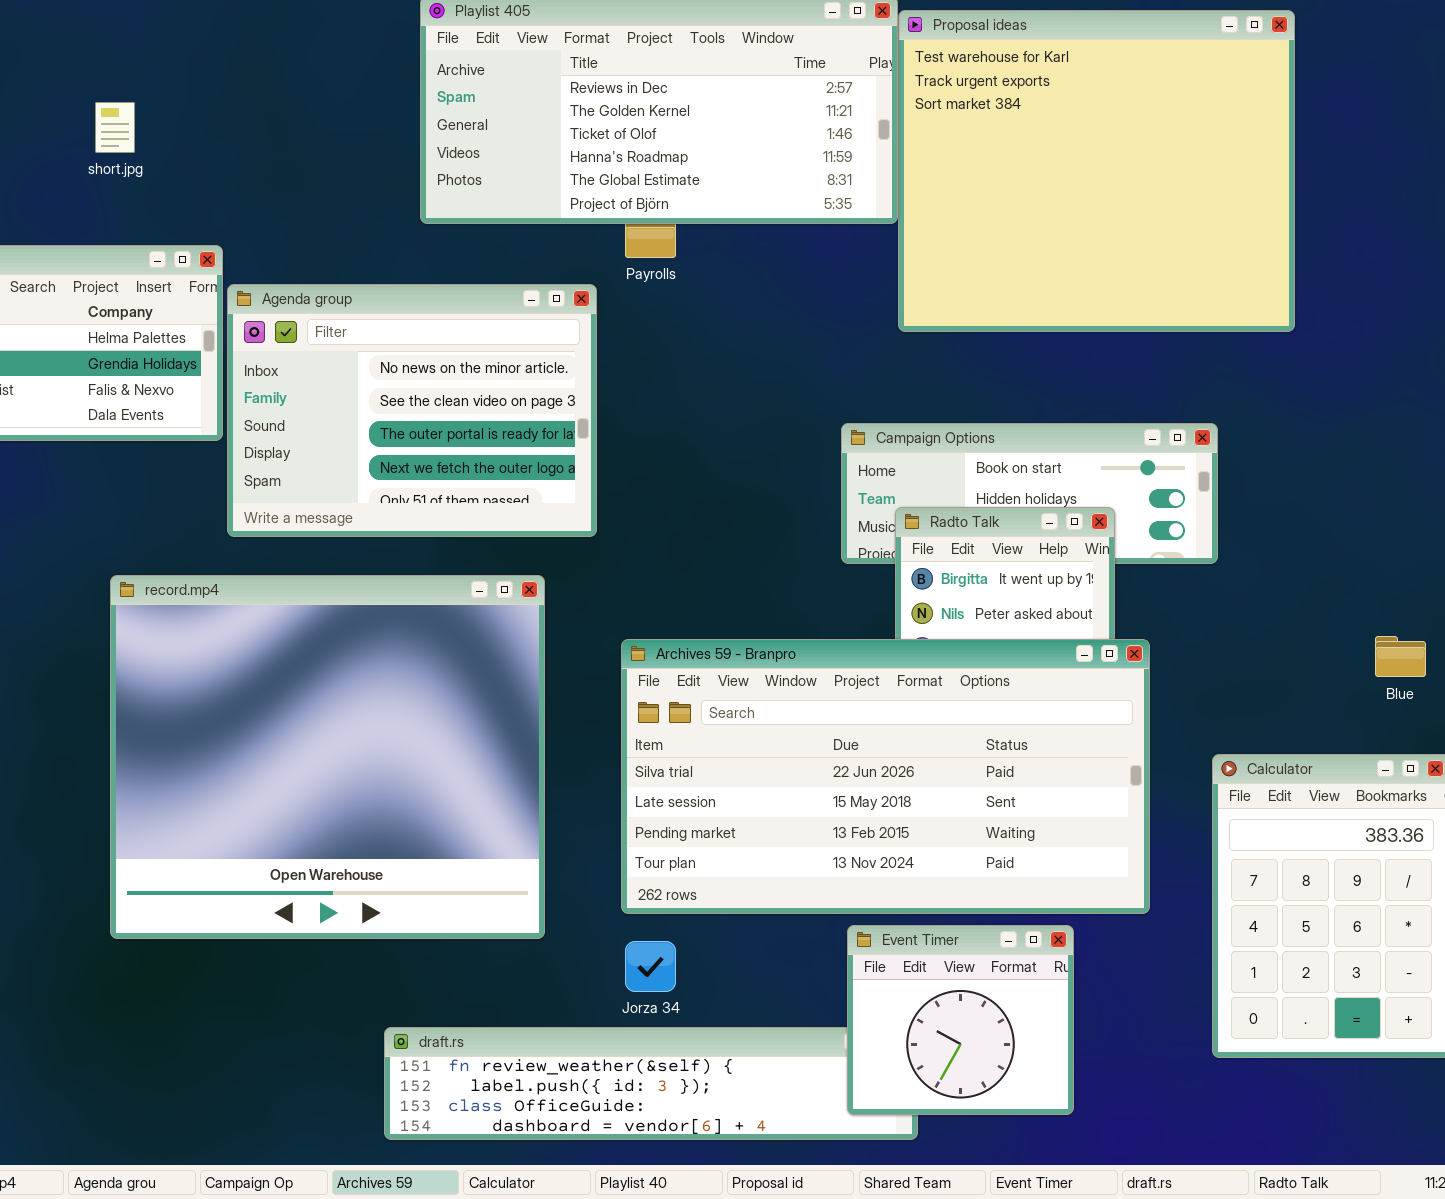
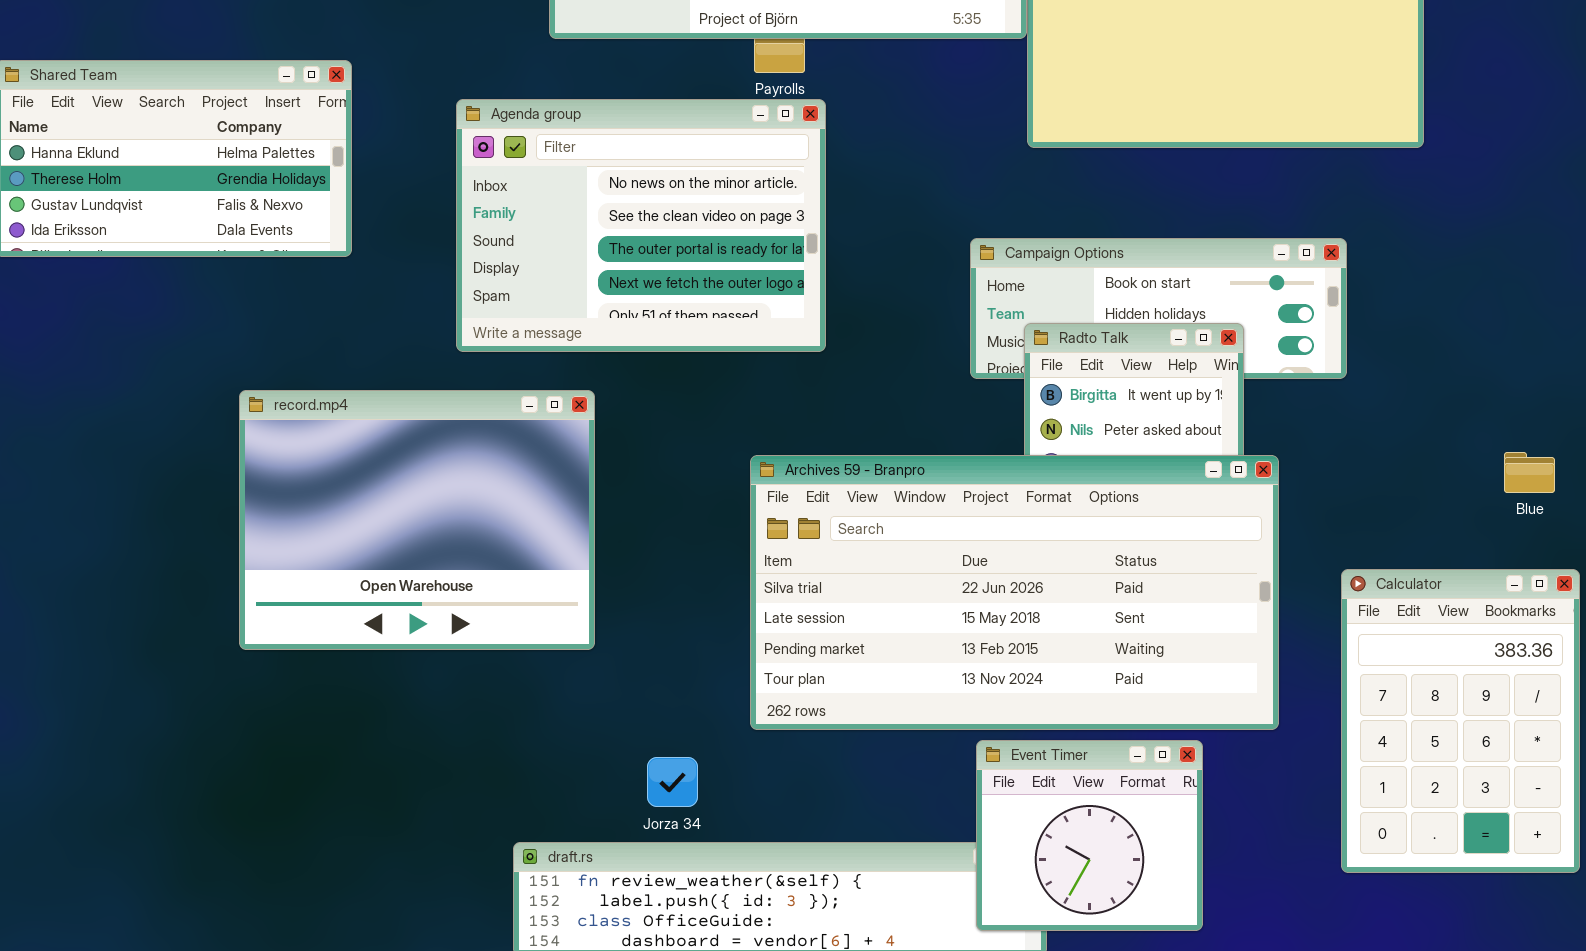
Agenda group: [227,284,597,537] -> [456,99,826,352], moved
record.mp4: [110,575,545,939] -> [239,390,595,650], resized
Jorza 34: [625,941,676,992] -> [647,757,698,807], moved

